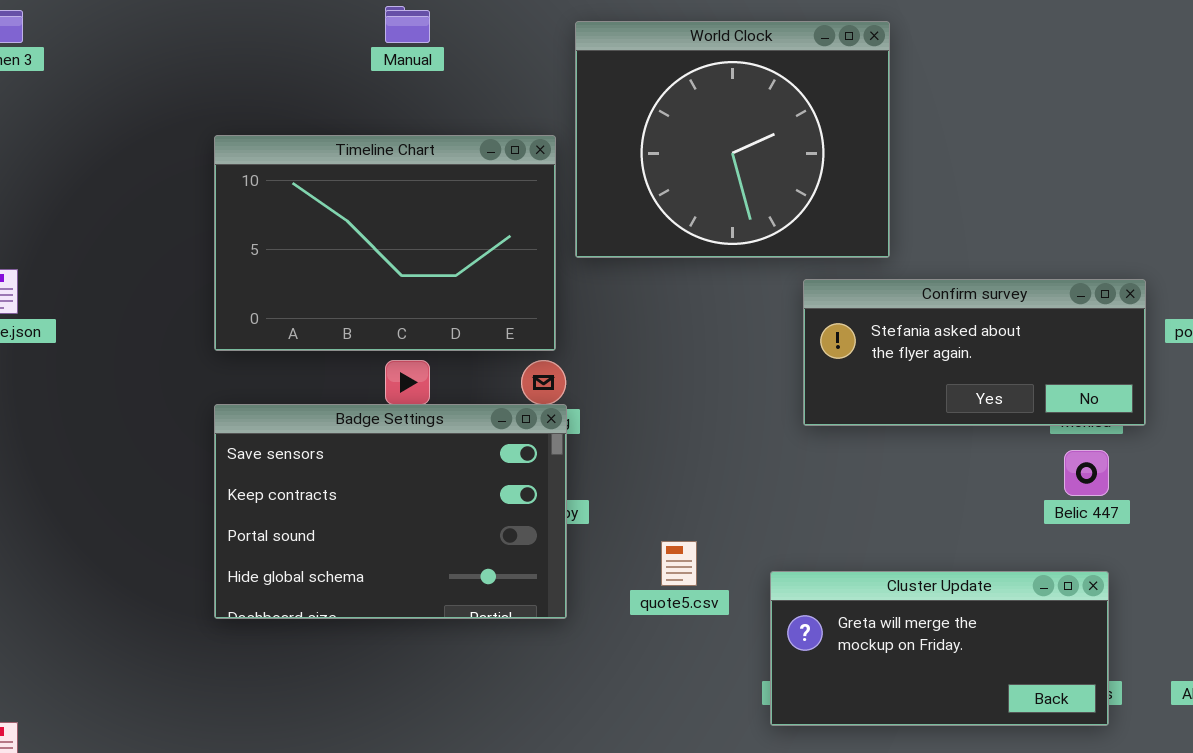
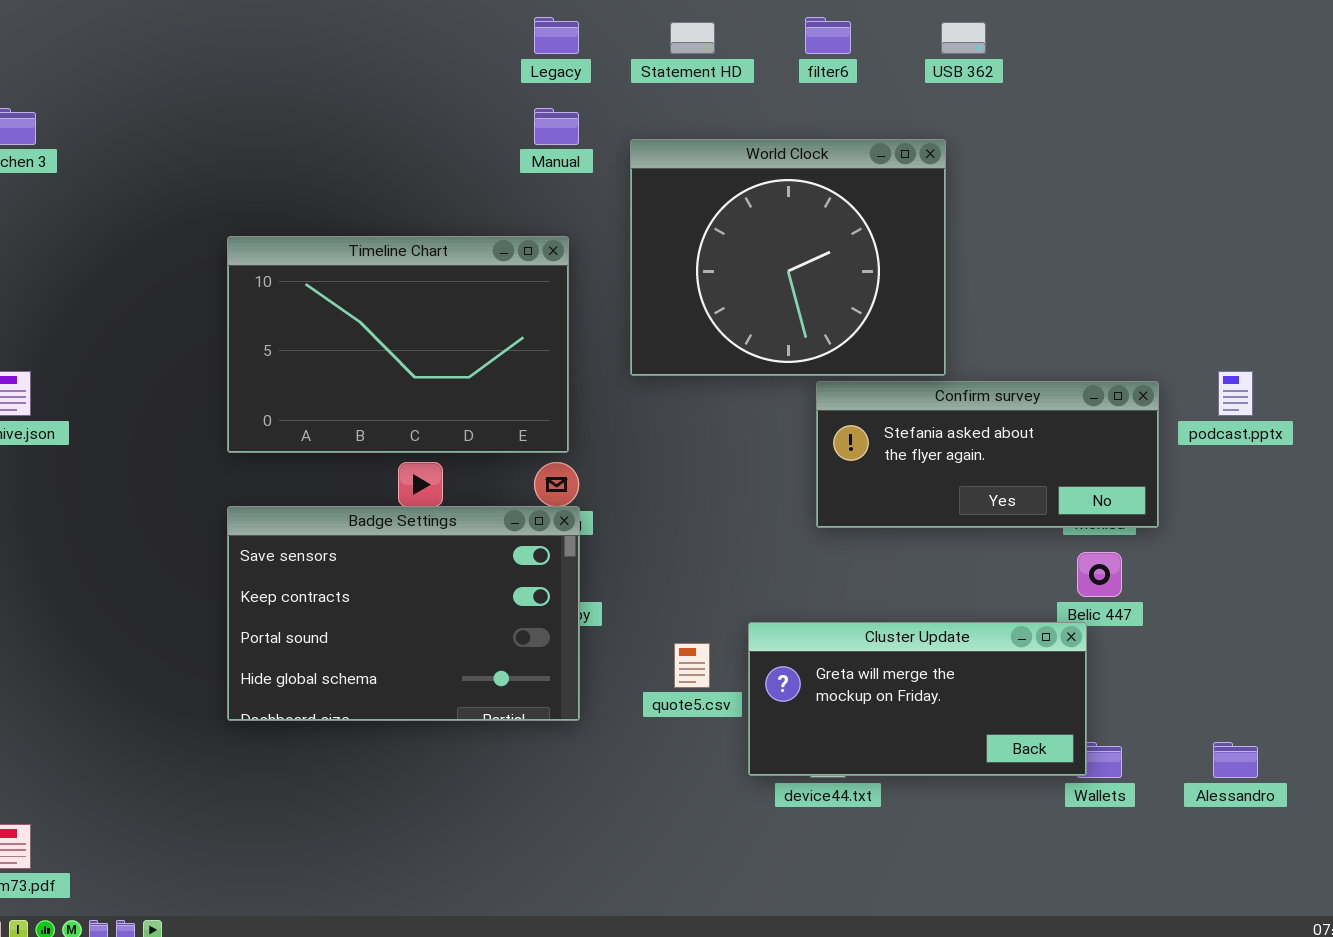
Manual: [385,6,430,43] -> [534,108,579,145], moved
World Clock: [575,21,890,258] -> [630,139,946,376], moved
Cluster Update: [770,571,1109,726] -> [748,622,1087,776], moved

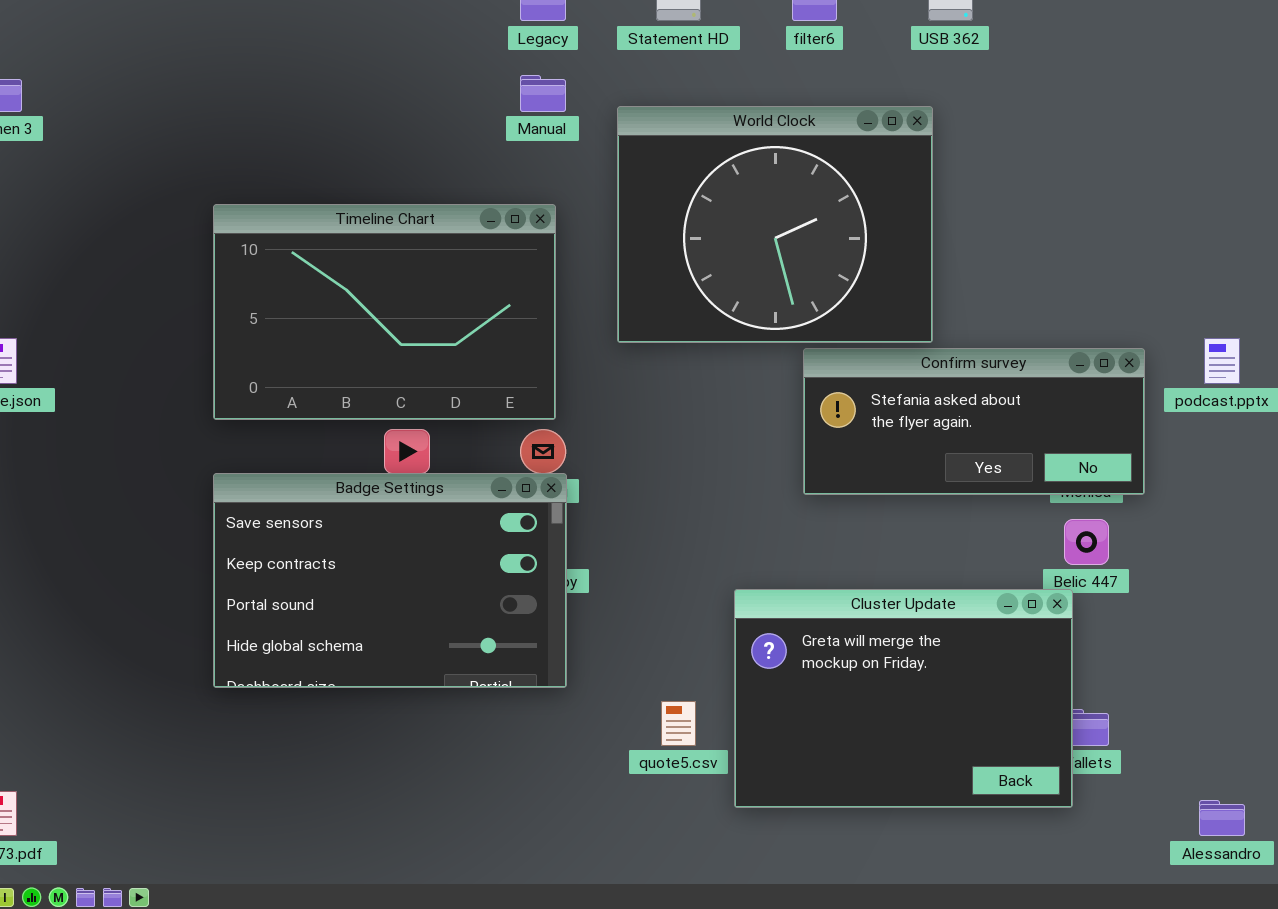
Cluster Update: [748,622,1087,776] -> [734,589,1073,808], resized
quote5.csv: [674,643,710,688] -> [661,701,696,746], moved
Alessandro: [1213,742,1258,778] -> [1199,800,1245,836], moved

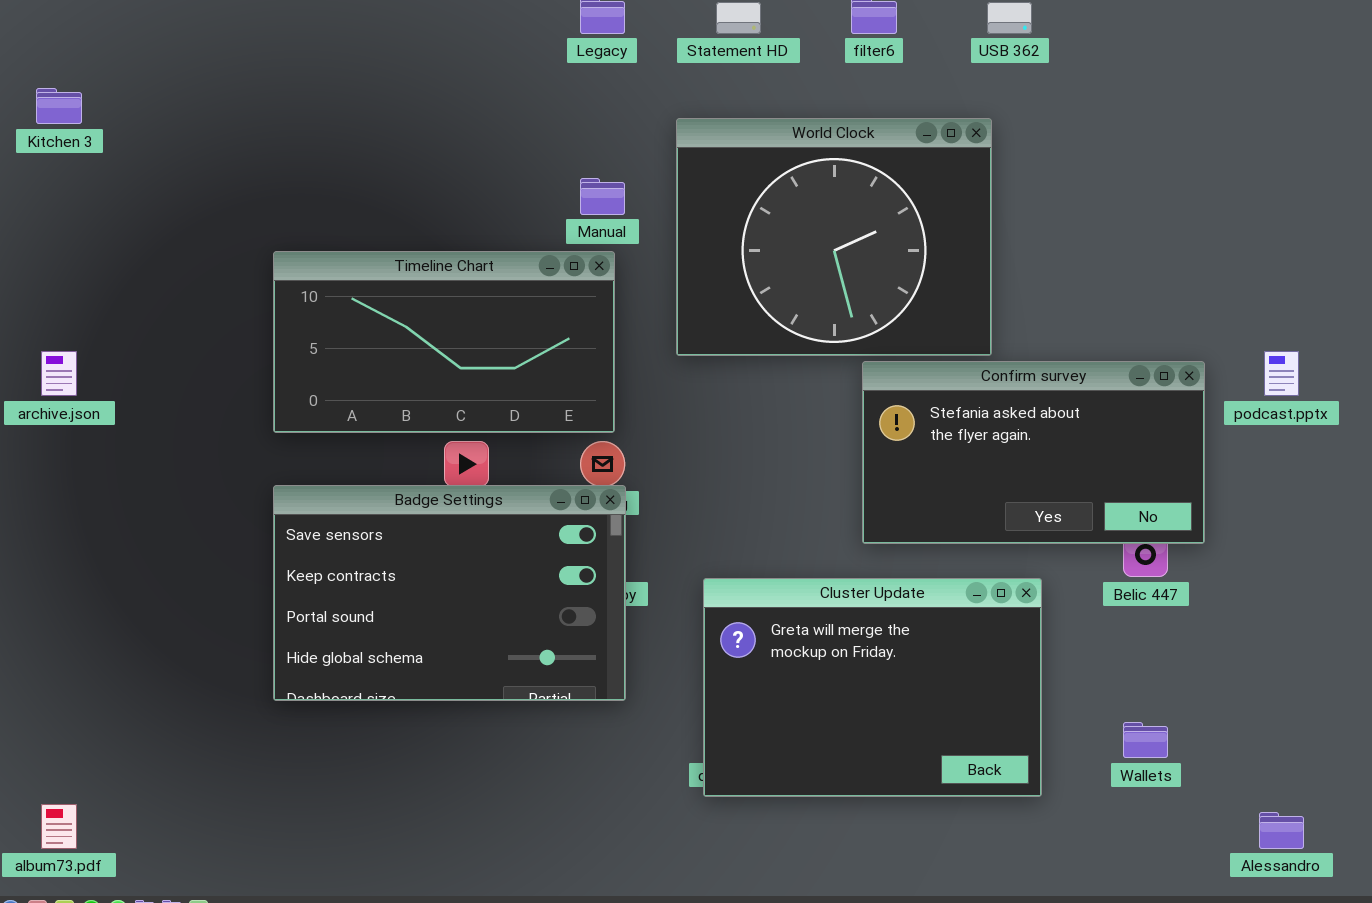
Manual: [520,75,566,112] -> [580,178,625,215], moved
Timeline Chart: [213,204,556,420] -> [273,251,615,433], resized
Confirm survey: [803,348,1145,495] -> [862,361,1205,544], resized
Cluster Update: [734,589,1073,808] -> [703,578,1042,797], moved

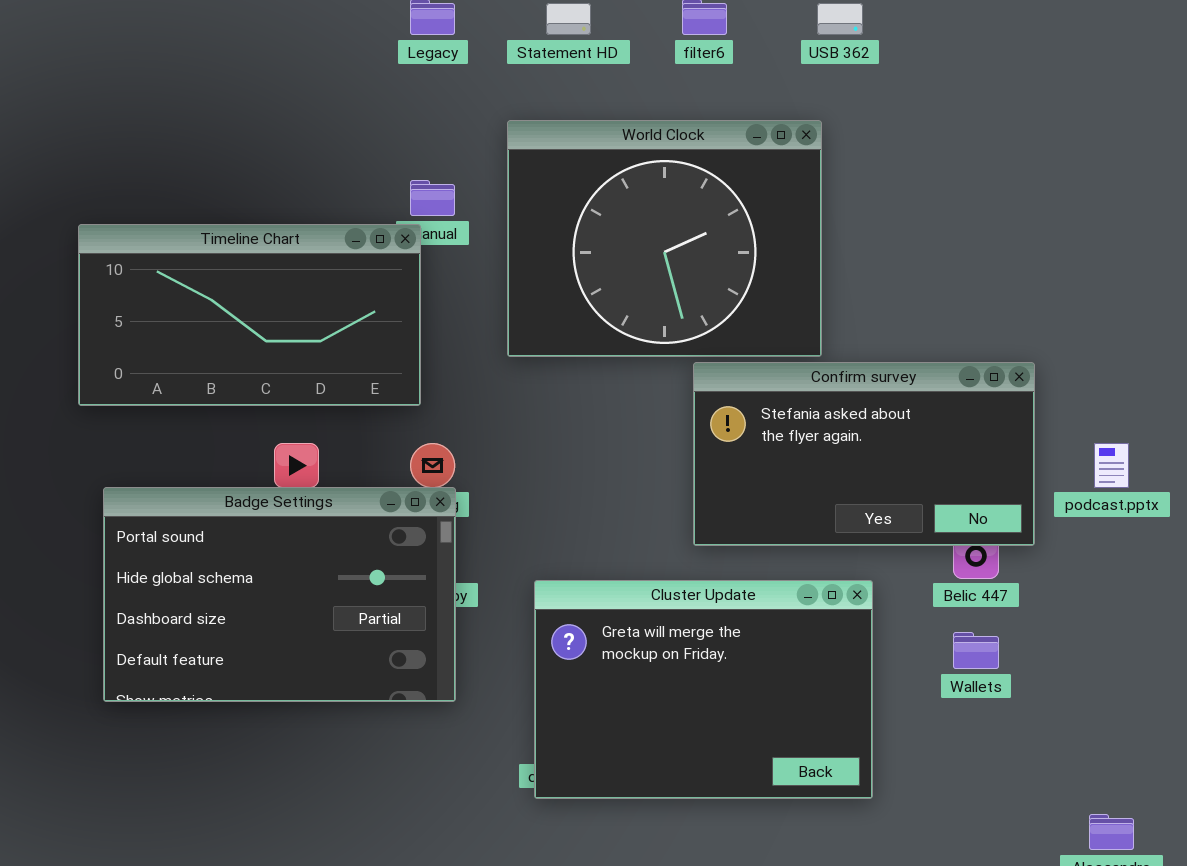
Timeline Chart: [273,251,615,433] -> [78,224,421,406], moved
podcast.pptx: [1264,351,1299,396] -> [1094,443,1129,488], moved
Badge Settings: [273,485,626,701] -> [103,487,456,702], scrolled down 2 rows
Wallets: [1123,722,1168,758] -> [953,632,999,669], moved

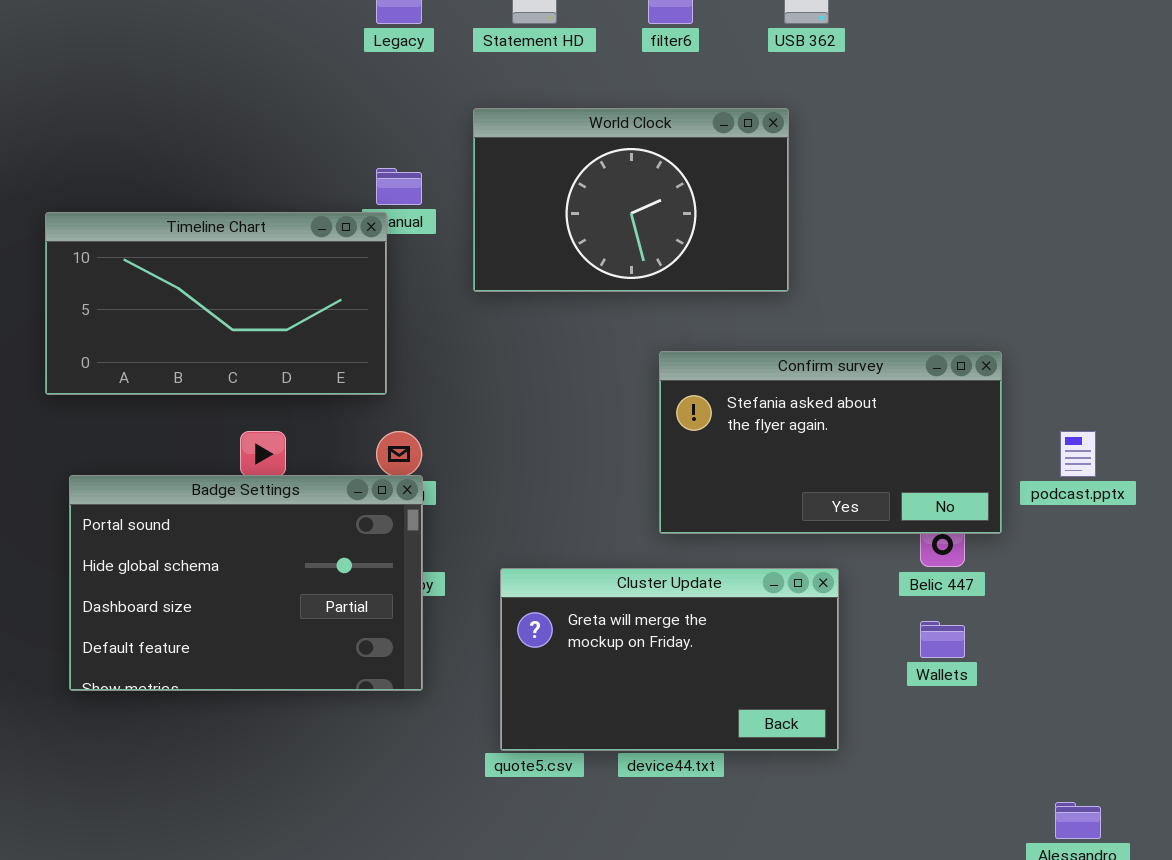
World Clock: [507,120,822,357] -> [473,108,789,292], resized
Cluster Update: [534,580,873,799] -> [500,568,839,751], resized

